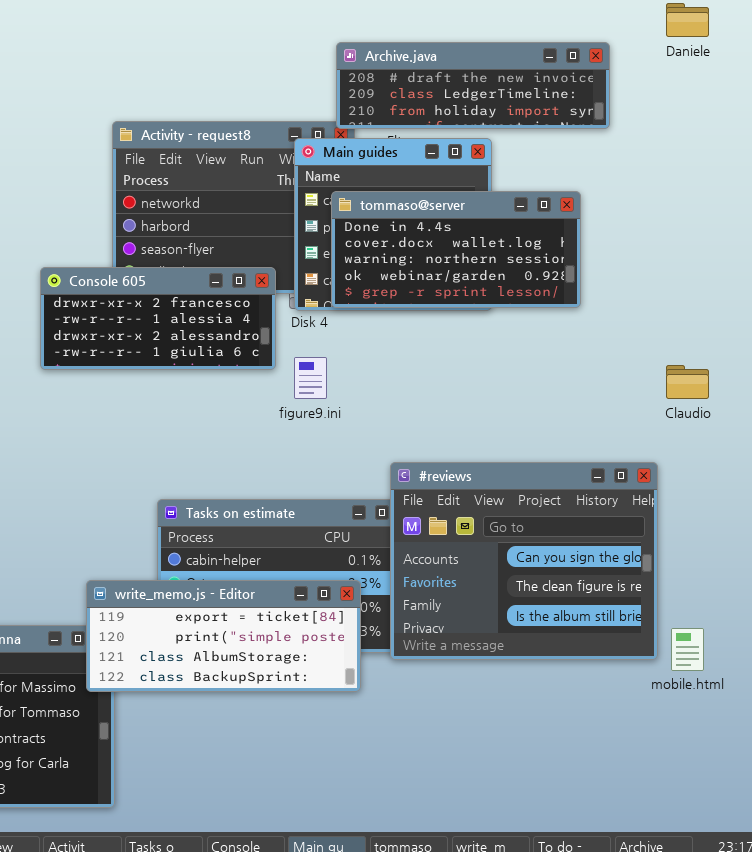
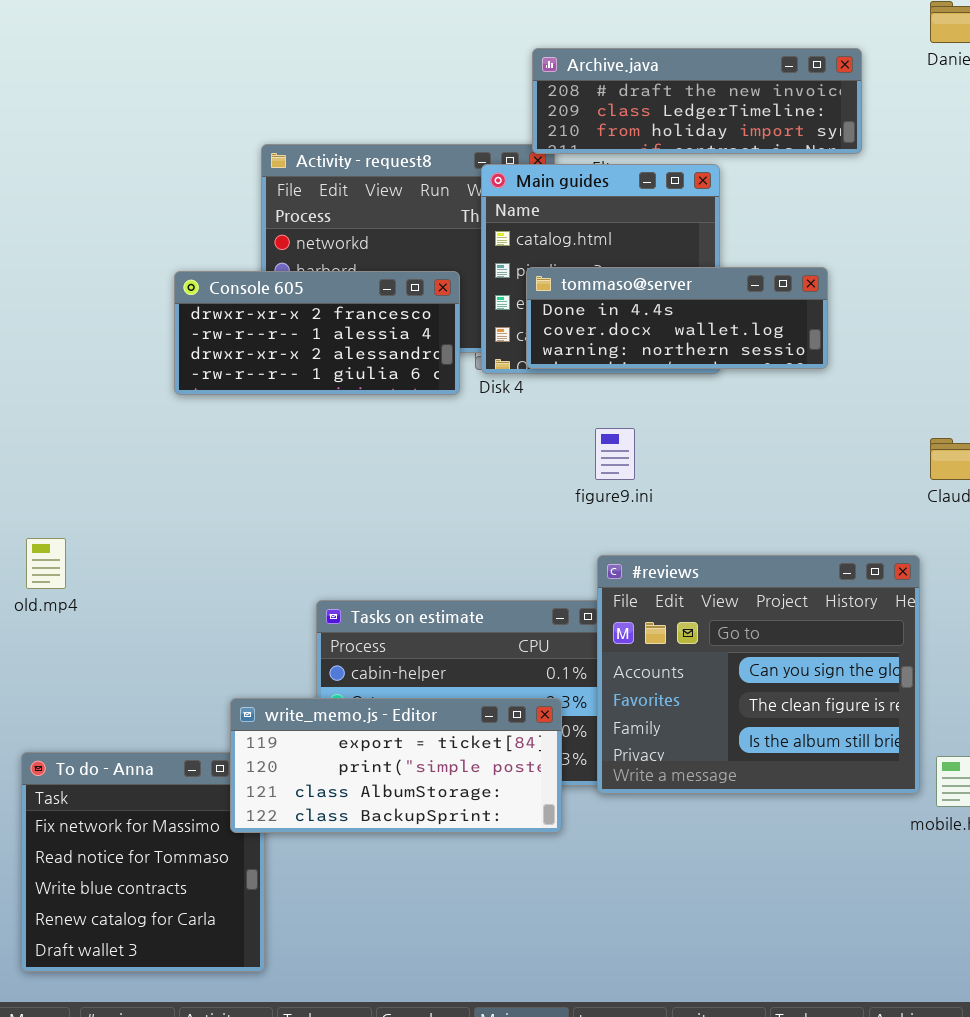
tommaso@server: [331,191,581,308] -> [526,267,828,369], resized
Console 605: [40,267,276,370] -> [174,271,460,395], moved
figure9.ini: [294,357,327,399] -> [595,428,635,480], moved

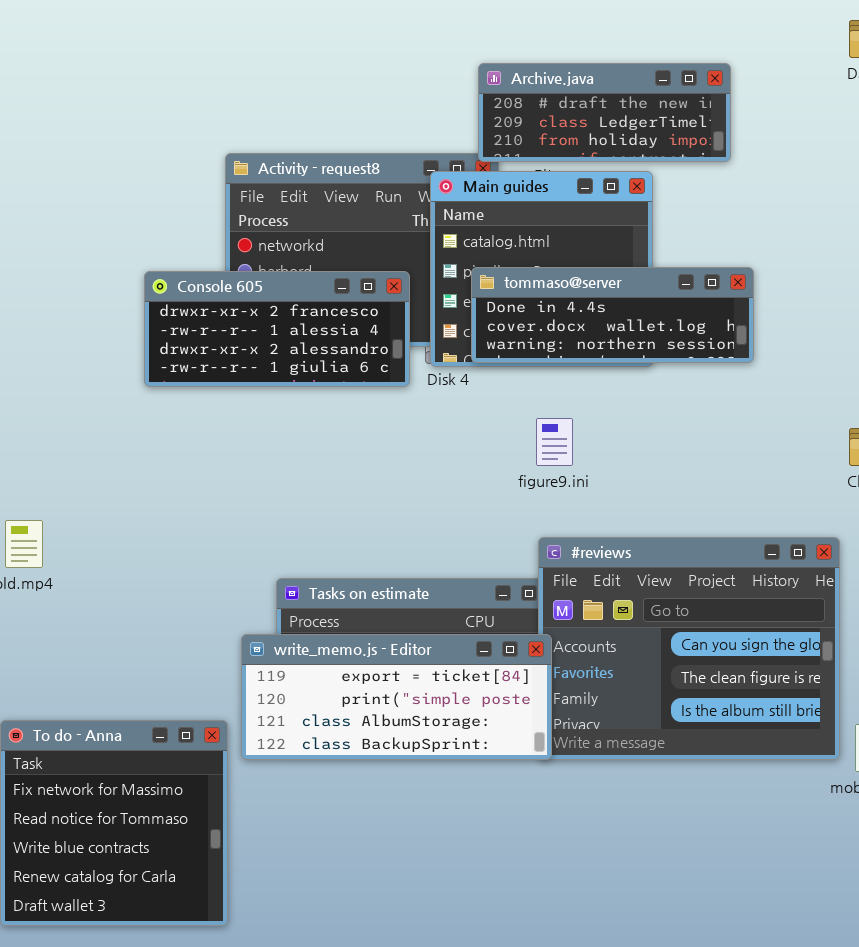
Archive.java: [532,48,862,154] -> [478,63,731,162], resized
write_memo.js - Editor: [230,698,562,833] -> [241,634,552,760], moved

